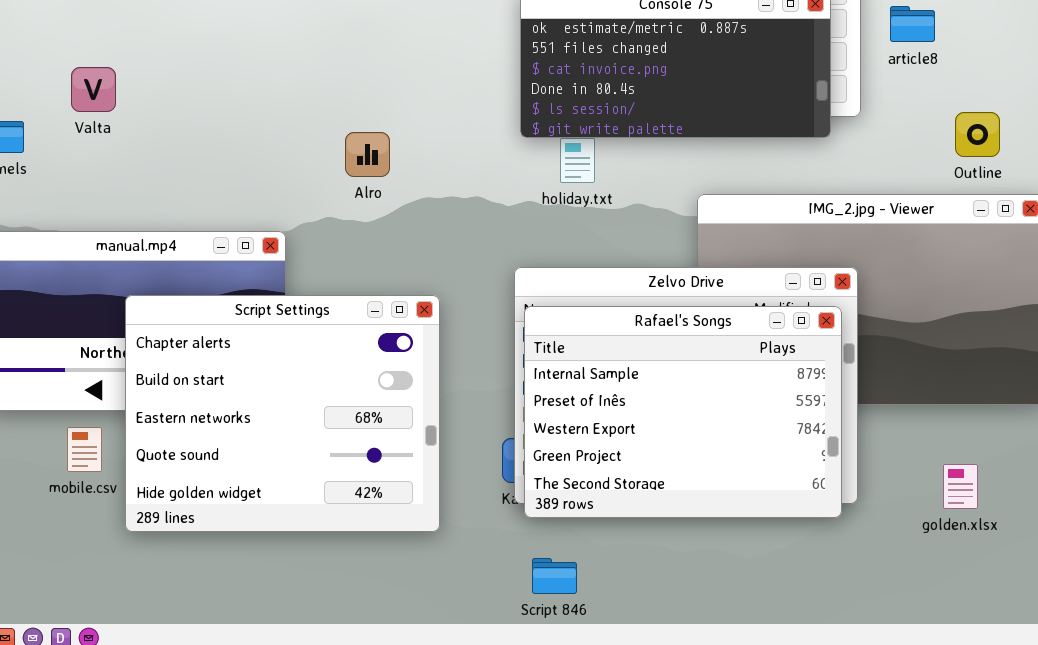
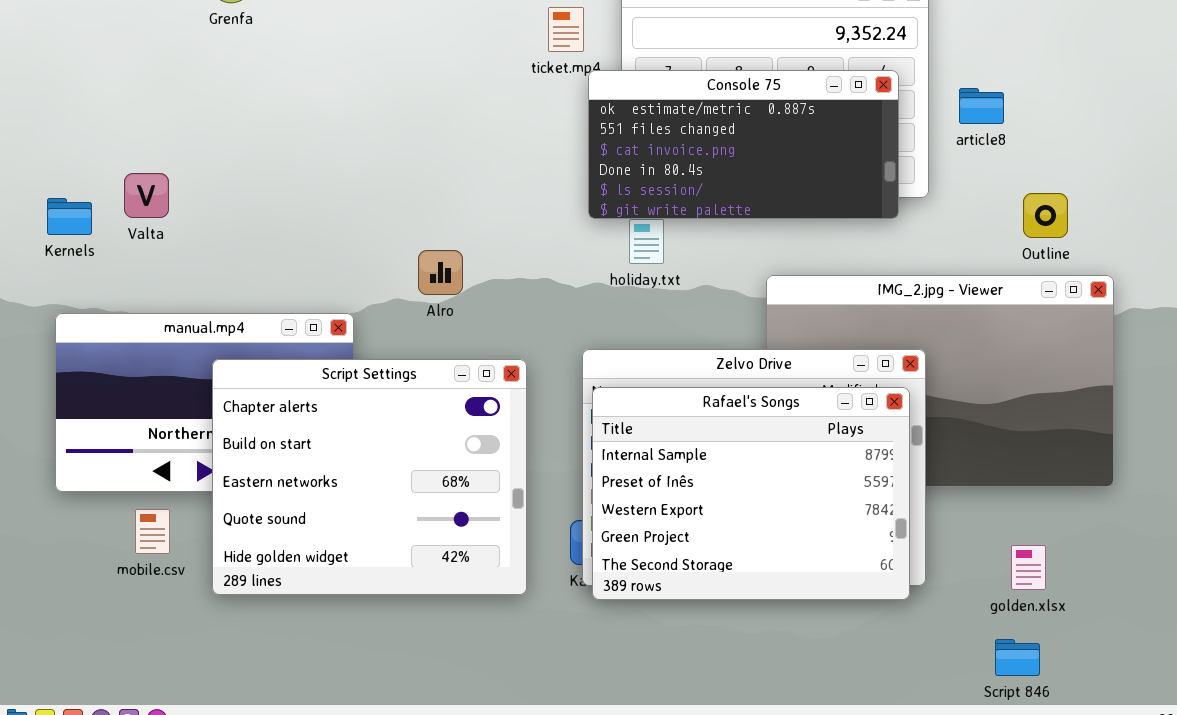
Valta: [71,67,116,112] -> [124,173,169,218], moved
Alro: [345,132,390,177] -> [418,250,463,295], moved
Script Settings: [125,295,440,532] -> [212,359,527,595], moved
Script 846: [532,558,577,594] -> [995,639,1040,676], moved

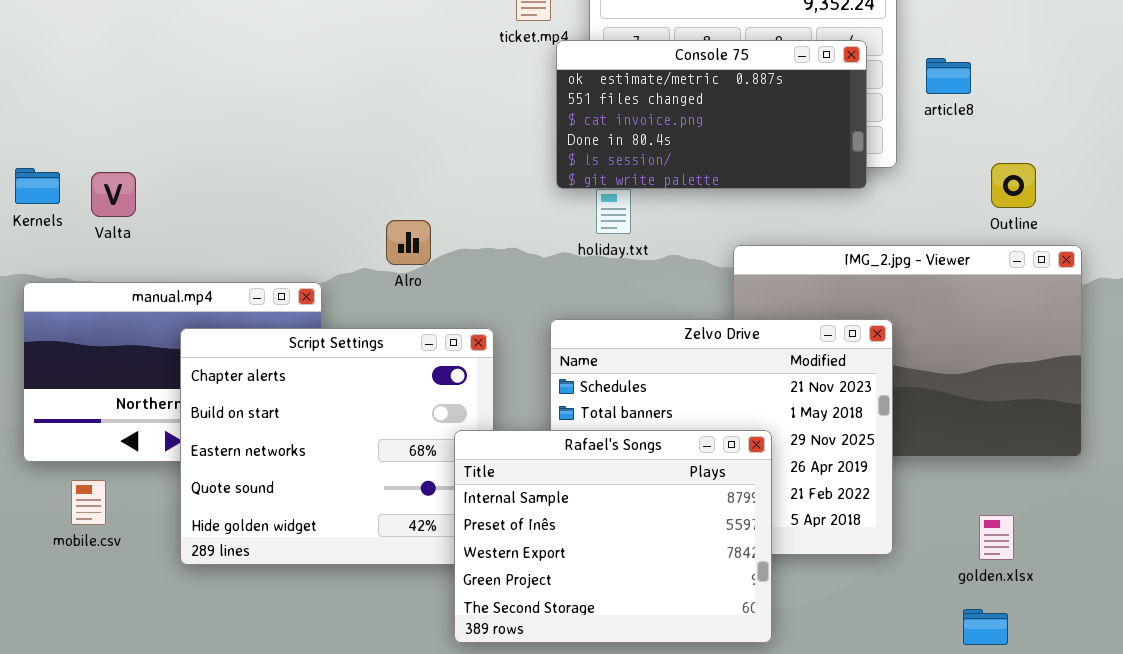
Valta: [124,173,169,218] -> [91,172,136,217], moved
Rafael's Songs: [592,387,910,600] -> [454,430,772,643], moved
mobile.csv: [135,509,170,554] -> [71,480,106,525], moved

